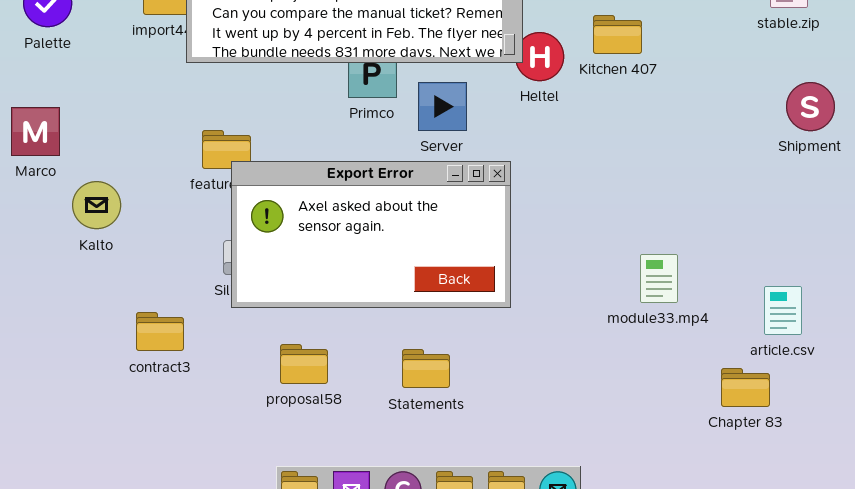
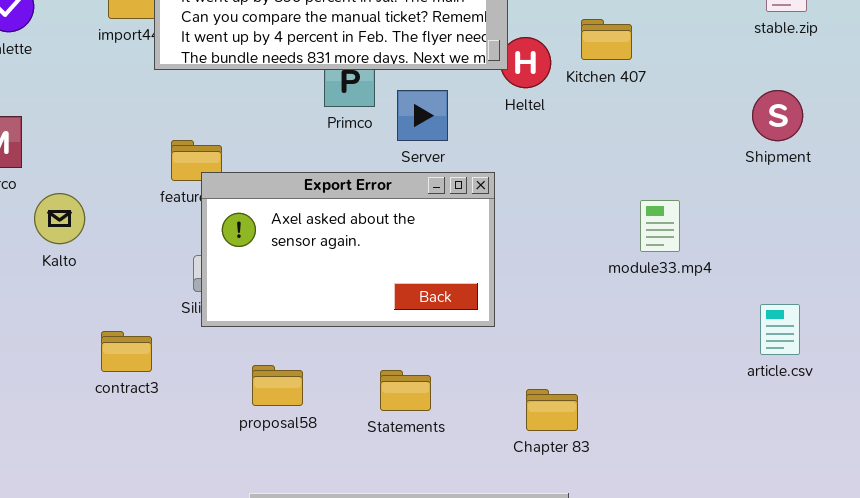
Shipment: [786,82,835,131] -> [752,90,803,141], moved
module33.mp4: [640,254,678,303] -> [640,200,680,252], moved
Chapter 83: [721,368,770,407] -> [526,389,578,431], moved

